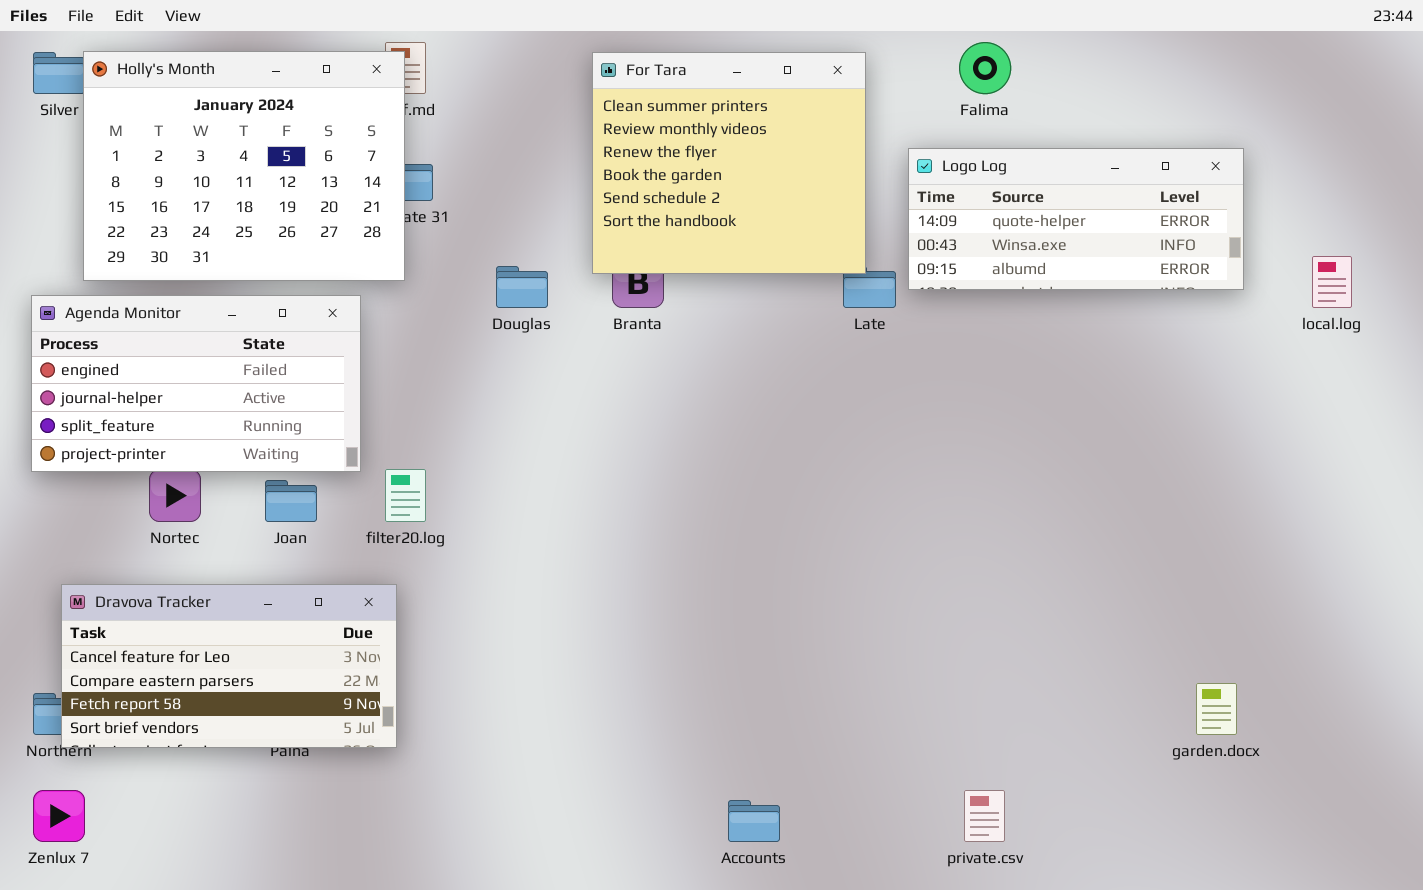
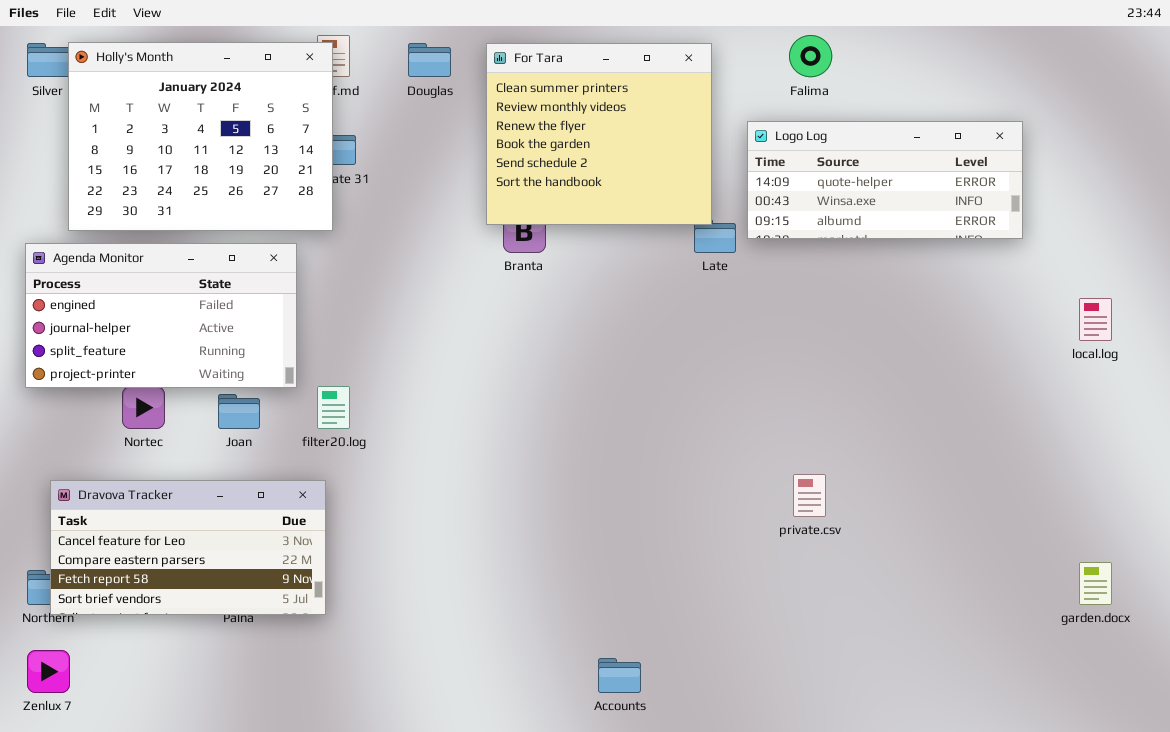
local.log: [1312,256,1352,308] -> [1079,298,1112,341], moved
Douglas: [496,266,548,308] -> [408,43,451,77], moved
garden.docx: [1196,683,1237,735] -> [1079,562,1112,605], moved
private.csv: [964,790,1005,842] -> [793,474,826,517], moved

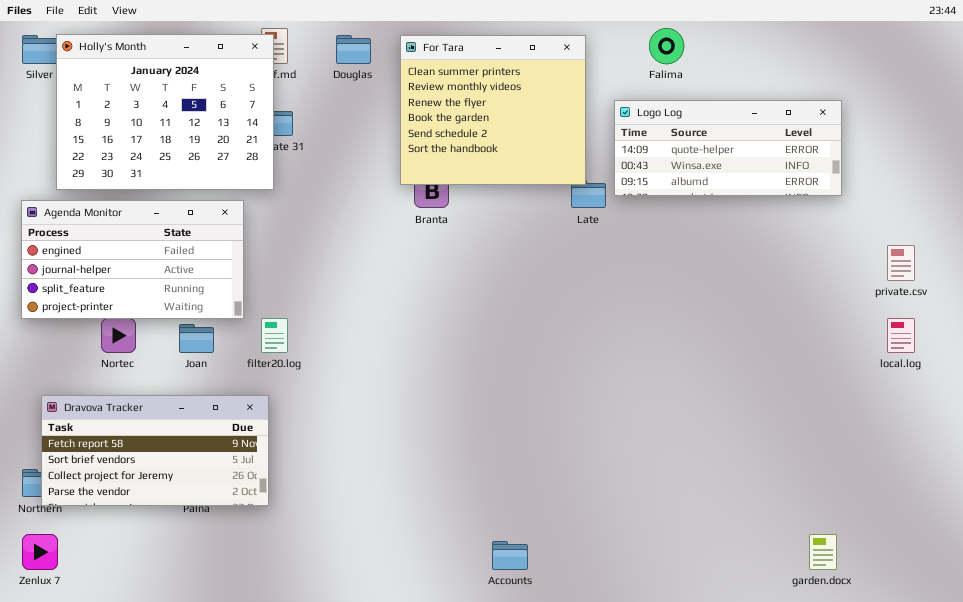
local.log: [1079,298,1112,341] -> [887,318,915,353], moved
private.csv: [793,474,826,517] -> [887,245,915,281], moved
Dravova Tracker: [50,480,326,615] -> [41,395,269,506], scrolled down 2 rows
garden.docx: [1079,562,1112,605] -> [809,534,837,570], moved

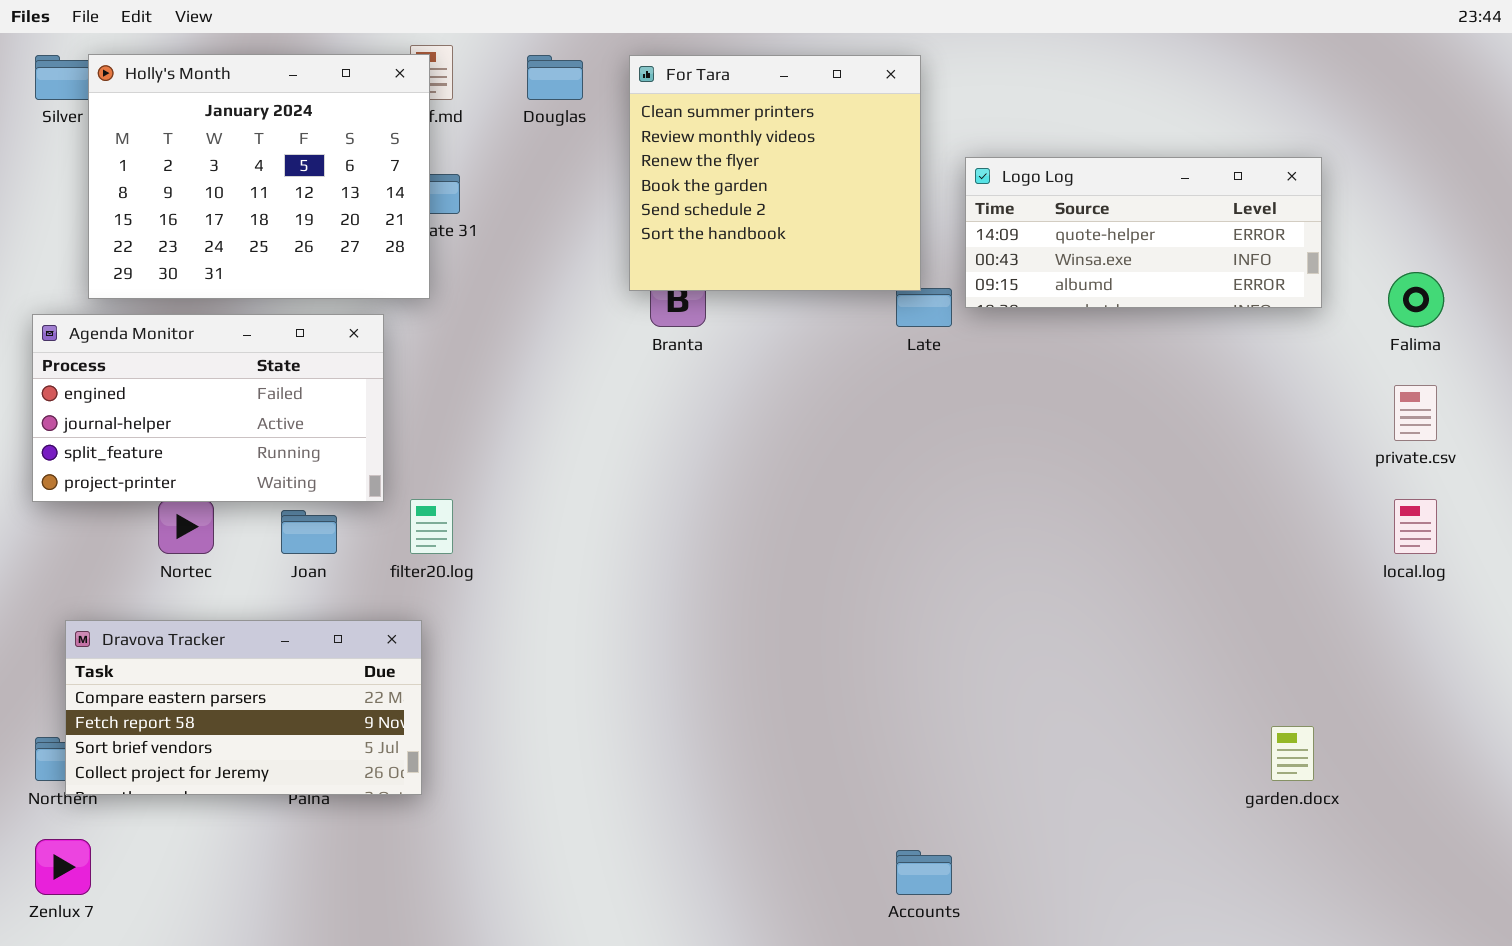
Falima: [649,28,684,64] -> [1388,272,1444,327], moved
Dravova Tracker: [41,395,269,506] -> [65,620,422,795], scrolled up 1 row
garden.docx: [809,534,837,570] -> [1271,726,1314,781], moved
Accounts: [492,541,528,570] -> [896,850,952,895], moved

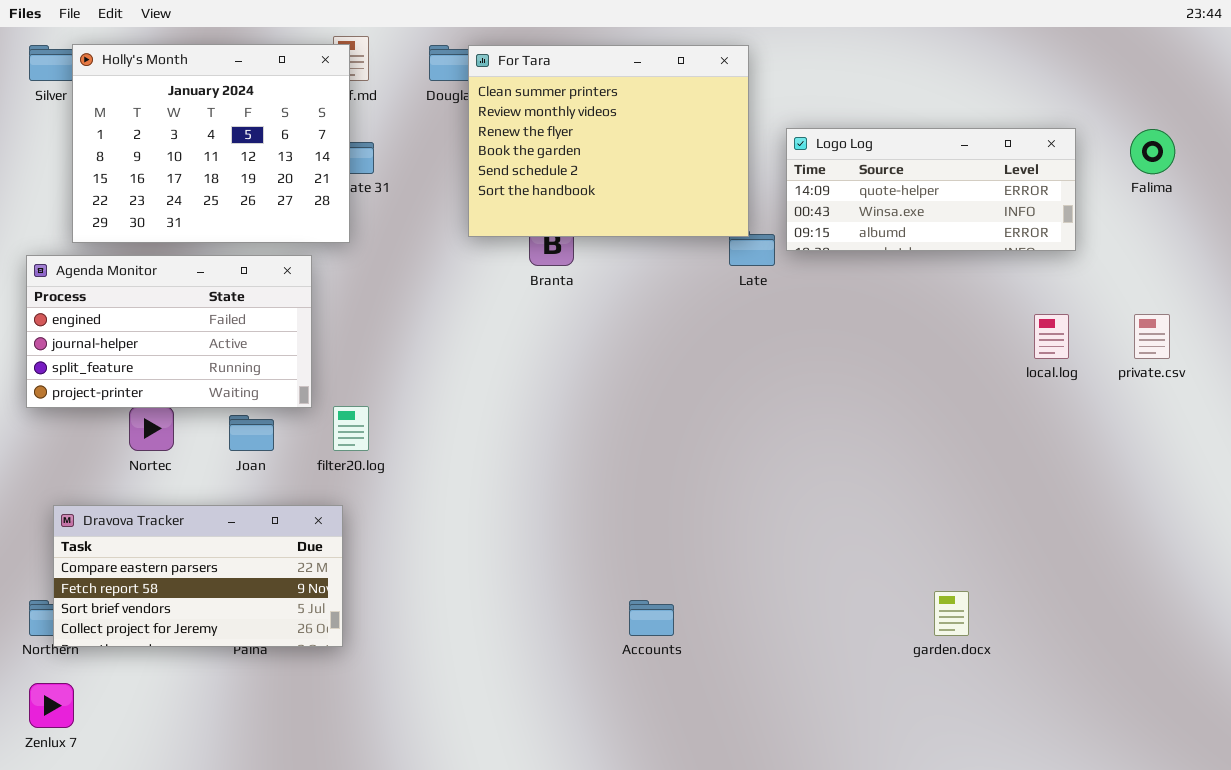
For Tara: [629,55,921,291] -> [468,45,749,237], resized
Falima: [1388,272,1444,327] -> [1130,129,1175,174], moved
local.log: [1394,499,1437,554] -> [1034,314,1069,359], moved
garden.docx: [1271,726,1314,781] -> [934,591,969,636], moved
Accounts: [896,850,952,895] -> [629,600,674,636], moved

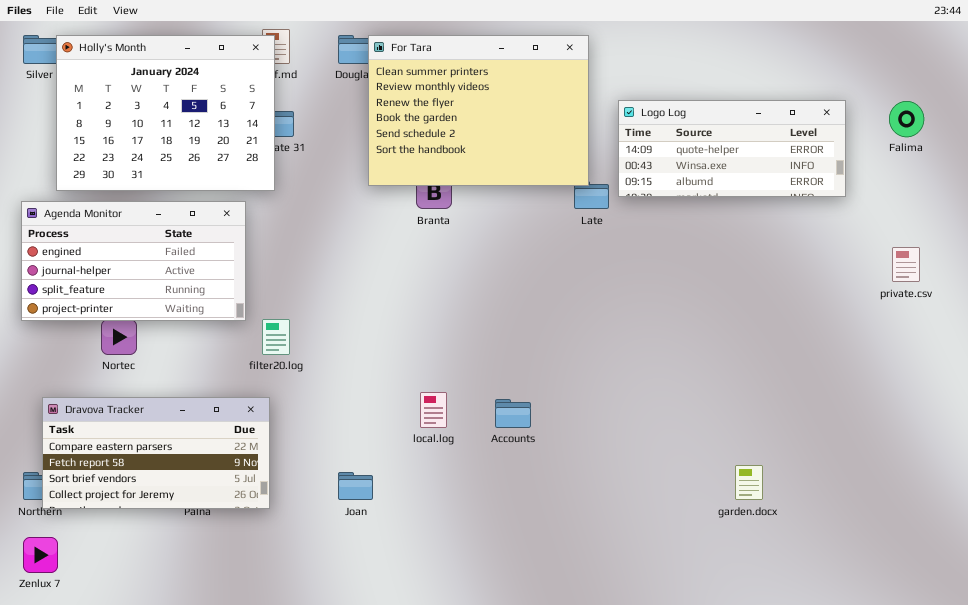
local.log: [1034,314,1069,359] -> [420,392,447,428], moved
Joan: [229,415,274,451] -> [338,472,373,500], moved
Accounts: [629,600,674,636] -> [495,399,531,428], moved

